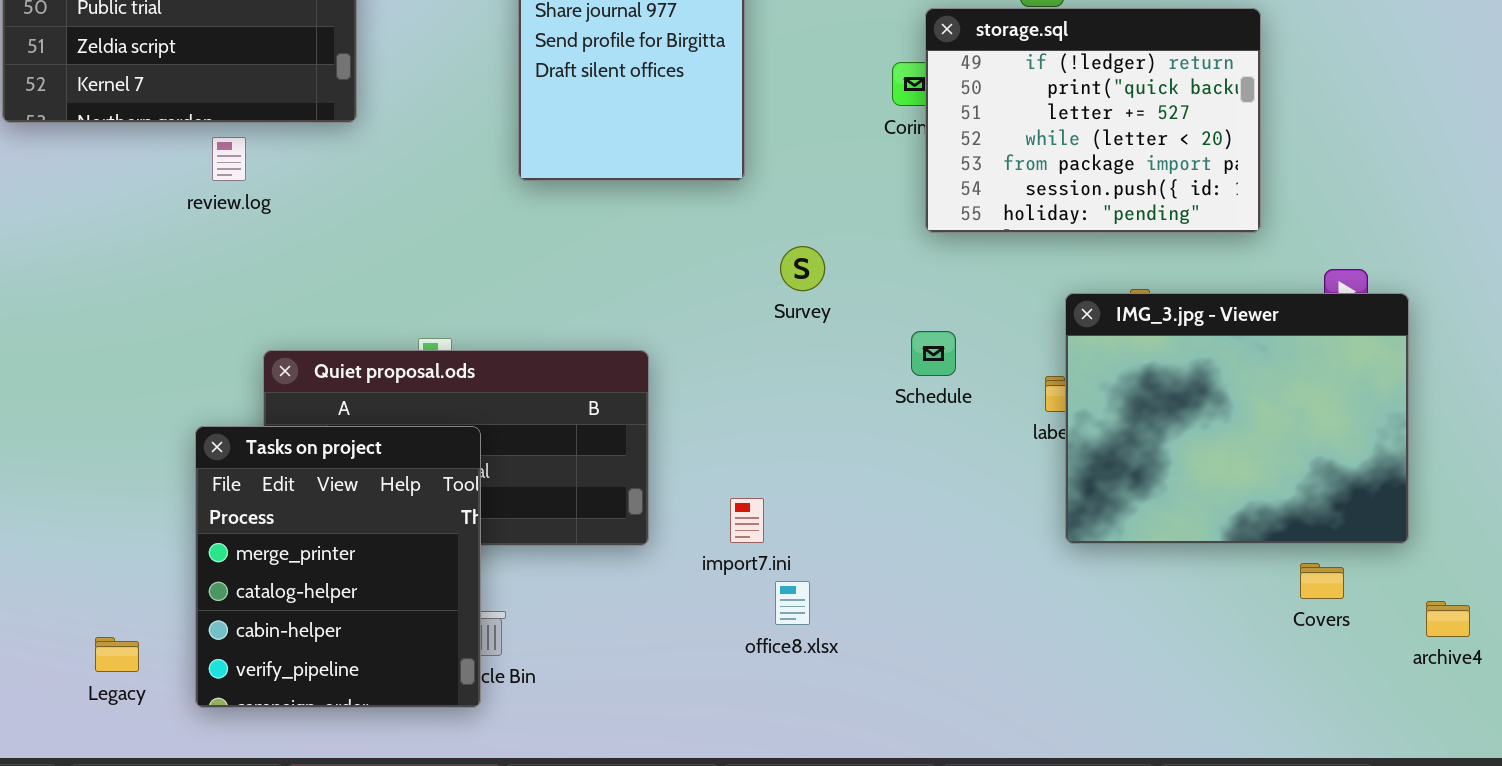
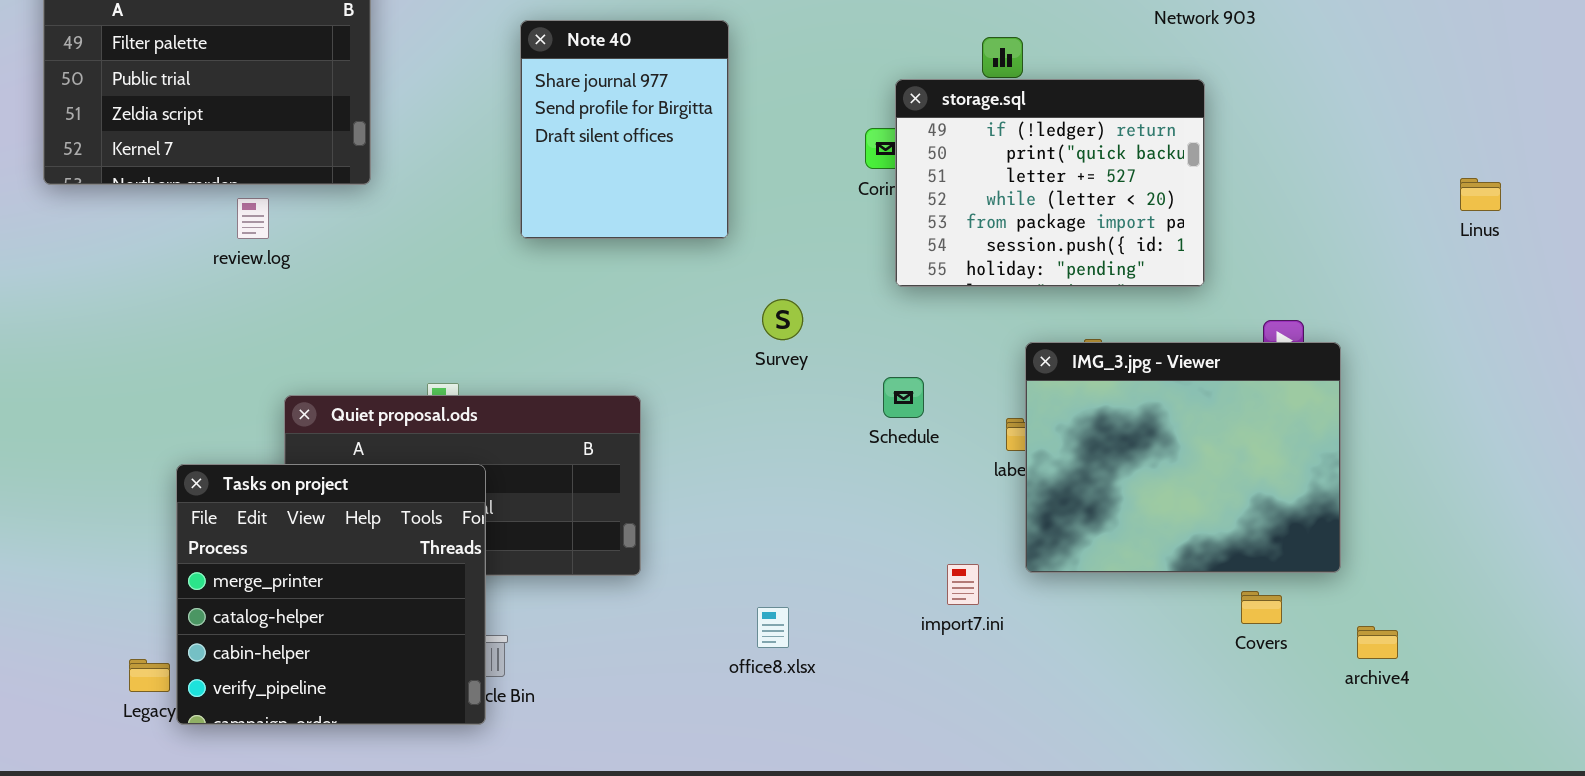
Tasks on project: [195,426,481,708] -> [176,464,486,725], resized
import7.ini: [730,498,764,543] -> [947,564,979,605], moved

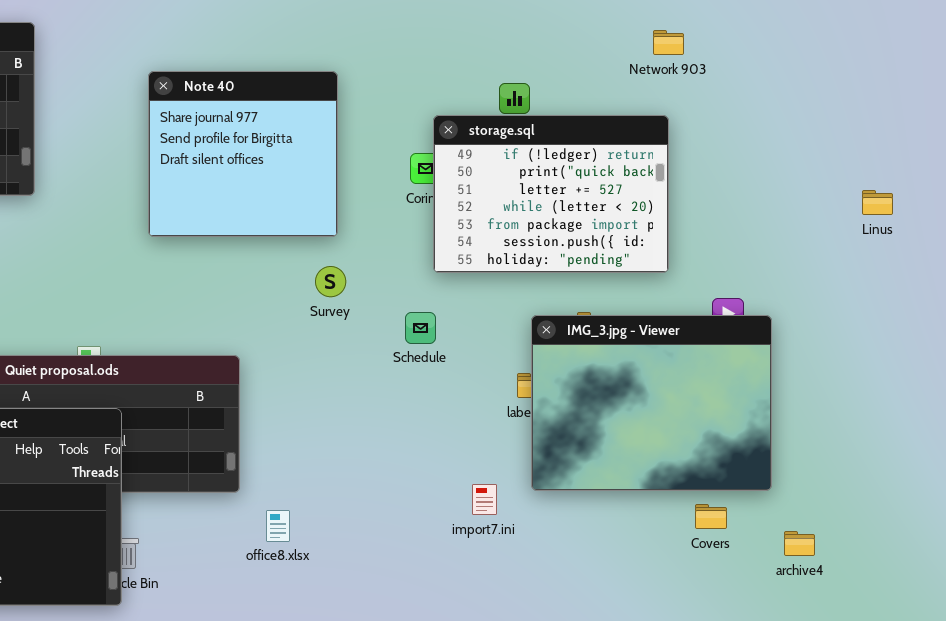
Note 40: [520,20,729,239] -> [148,71,338,237], resized
Survey: [762,299,803,340] -> [315,266,346,297], moved
Schedule: [883,377,924,418] -> [405,312,436,344], moved
office8.xlsx: [757,607,789,648] -> [266,510,290,542], moved

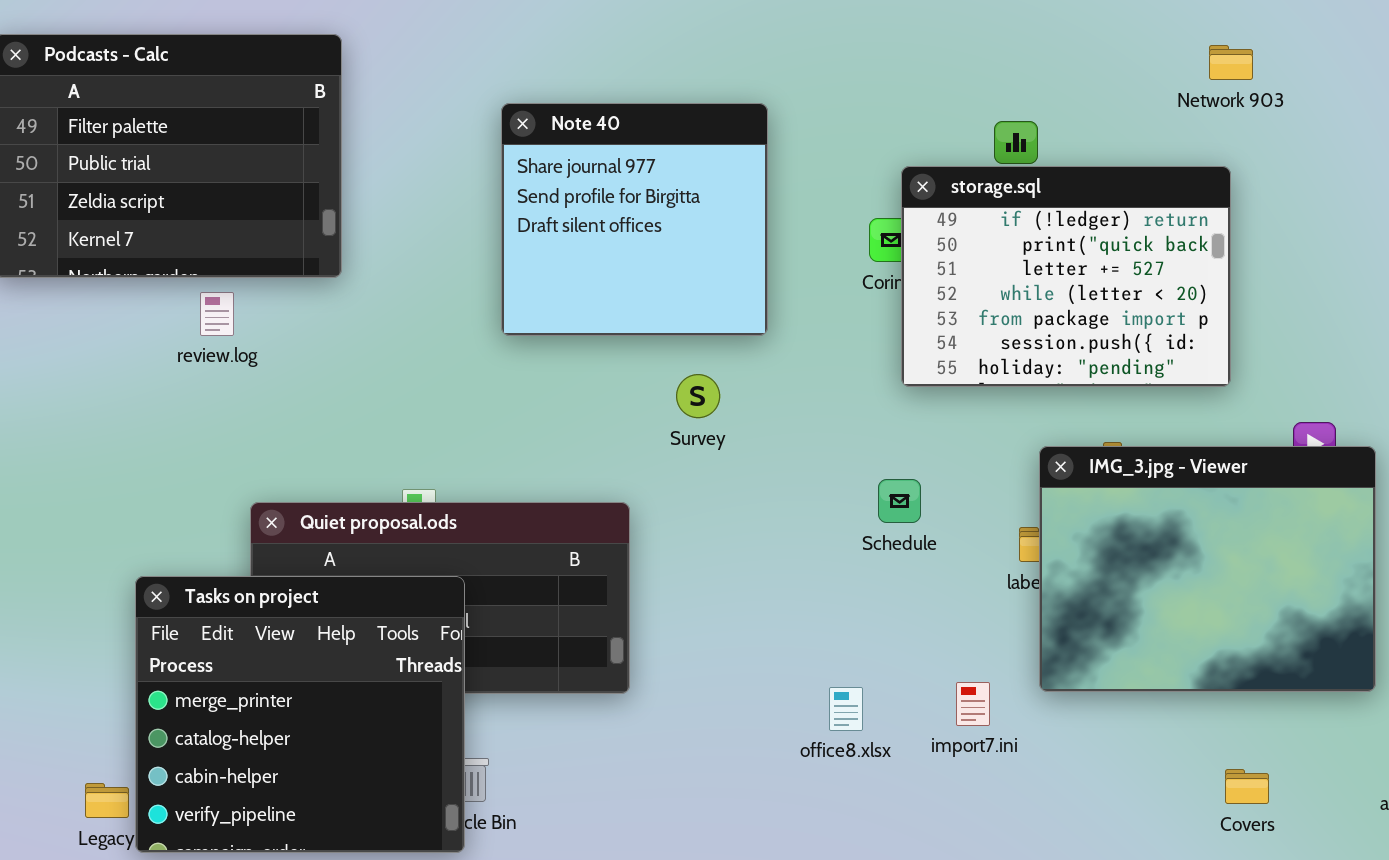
Survey: [315,266,346,297] -> [676,374,720,418], moved
Schedule: [405,312,436,344] -> [878,479,921,523], moved
Covers: [695,504,727,529] -> [1225,769,1269,804], moved
office8.xlsx: [266,510,290,542] -> [829,687,863,731], moved

